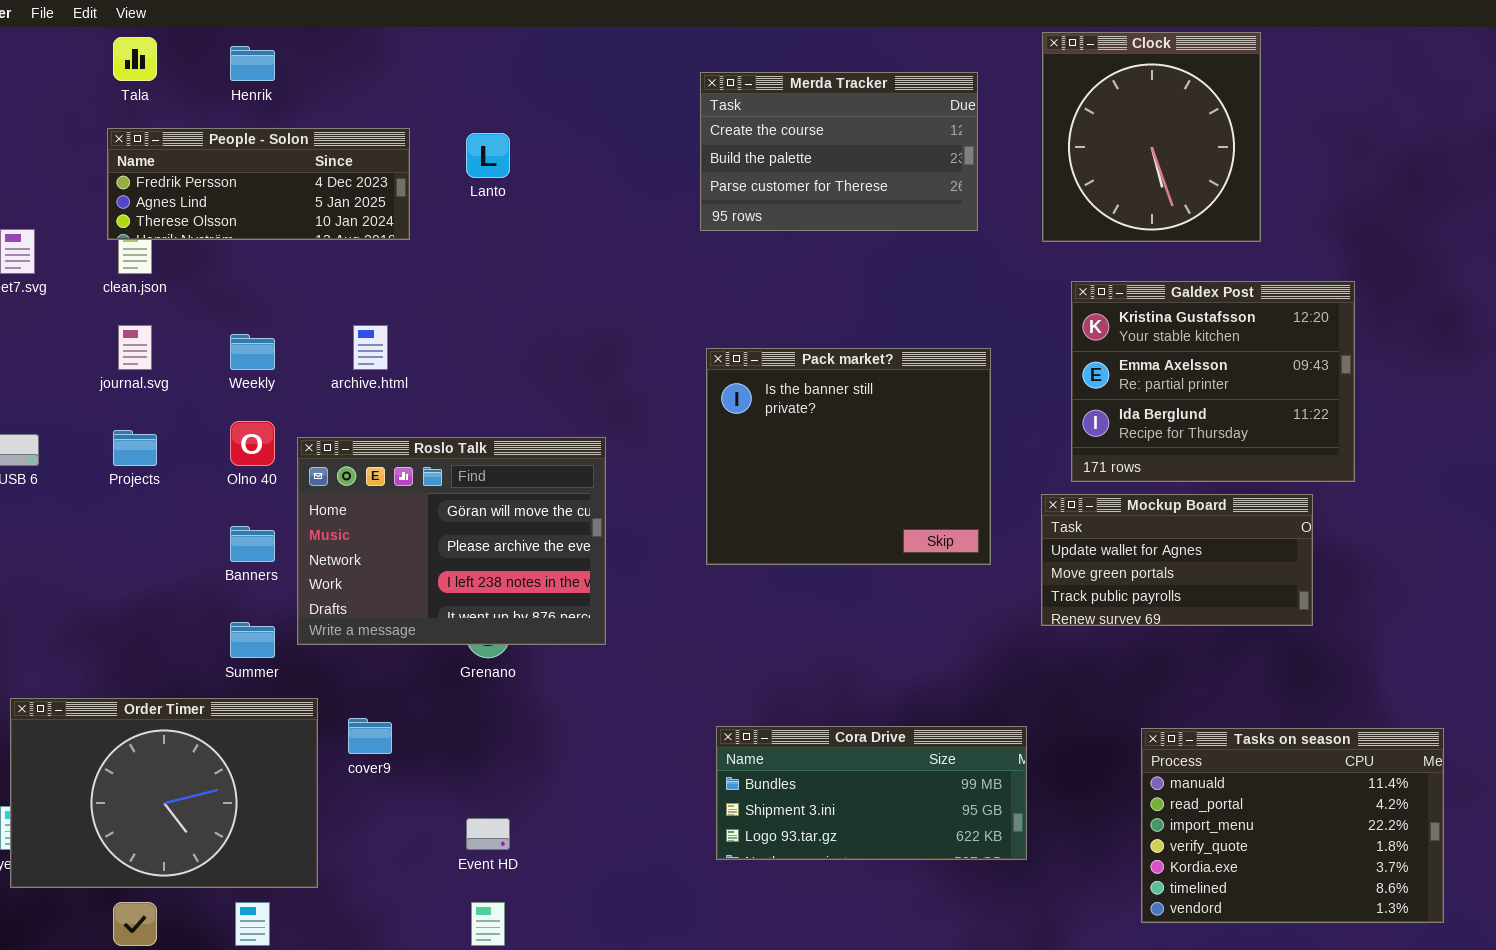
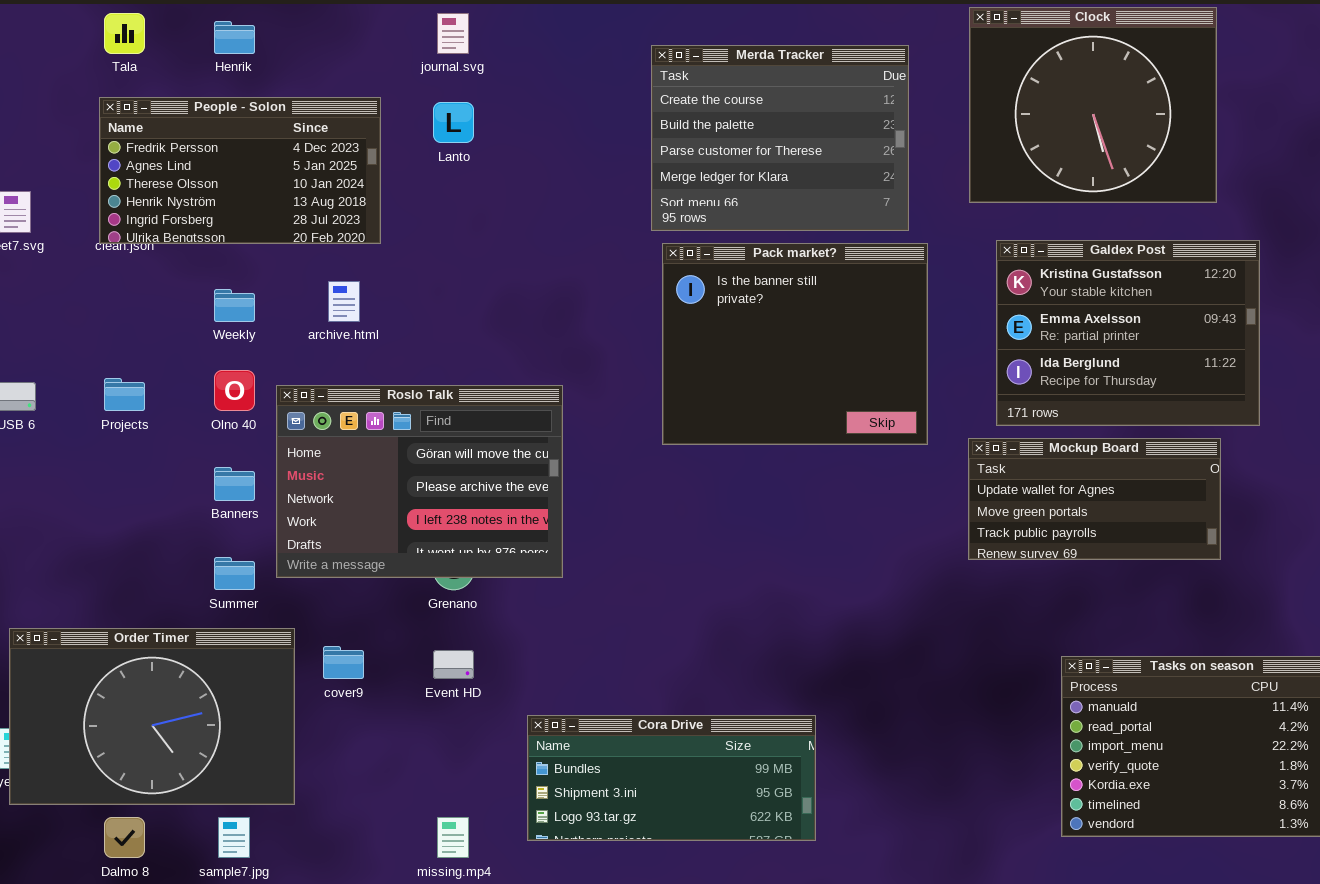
Clock: [1042,32,1261,242] -> [969,7,1217,203], resized
Merda Tracker: [700,72,978,231] -> [651,45,909,231], resized
People - Solon: [107,128,410,240] -> [99,97,381,244], resized
journal.svg: [118,325,152,370] -> [437,13,469,54], moved
Pack market?: [706,348,991,565] -> [662,243,928,445], moved
Cora Drive: [716,726,1027,860] -> [527,715,816,841], moved
Event HD: [466,818,510,850] -> [433,650,474,679], moved

